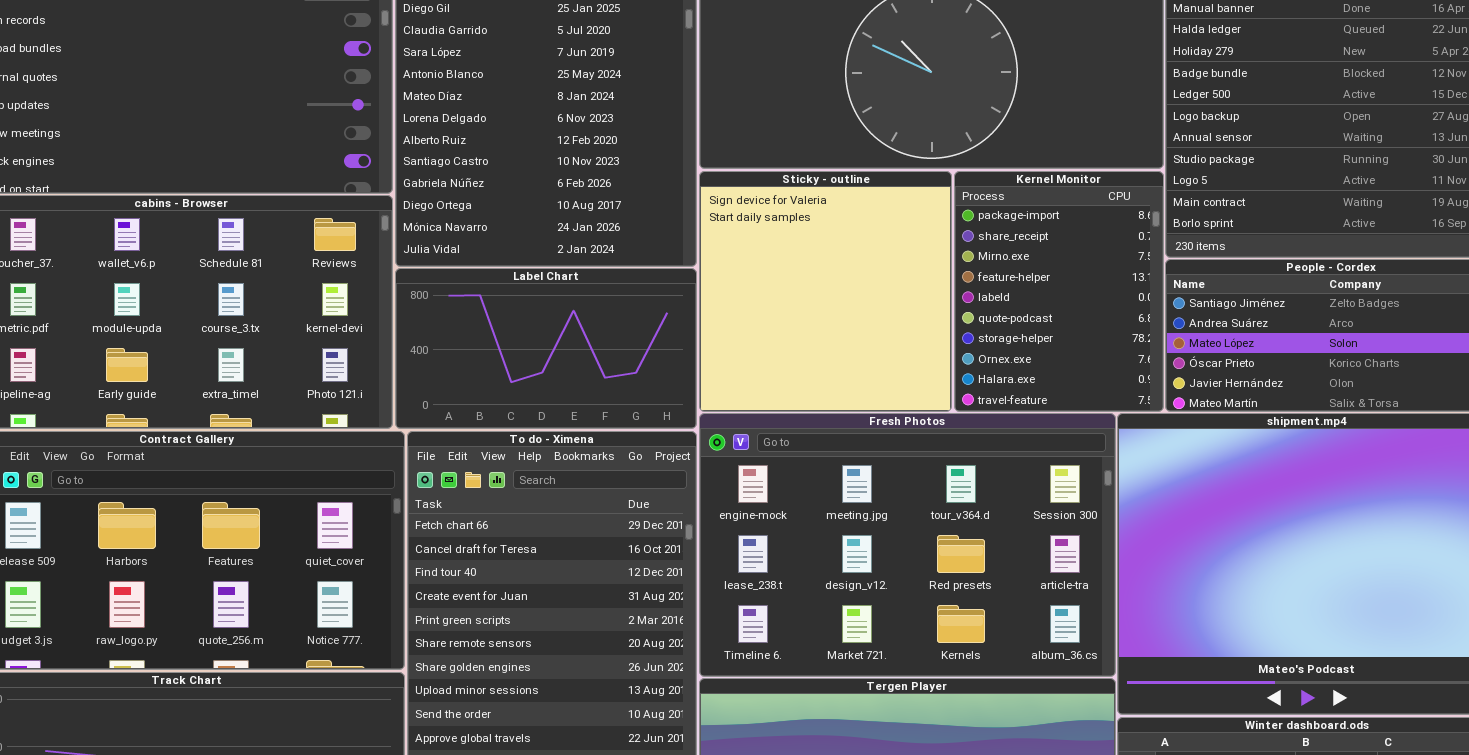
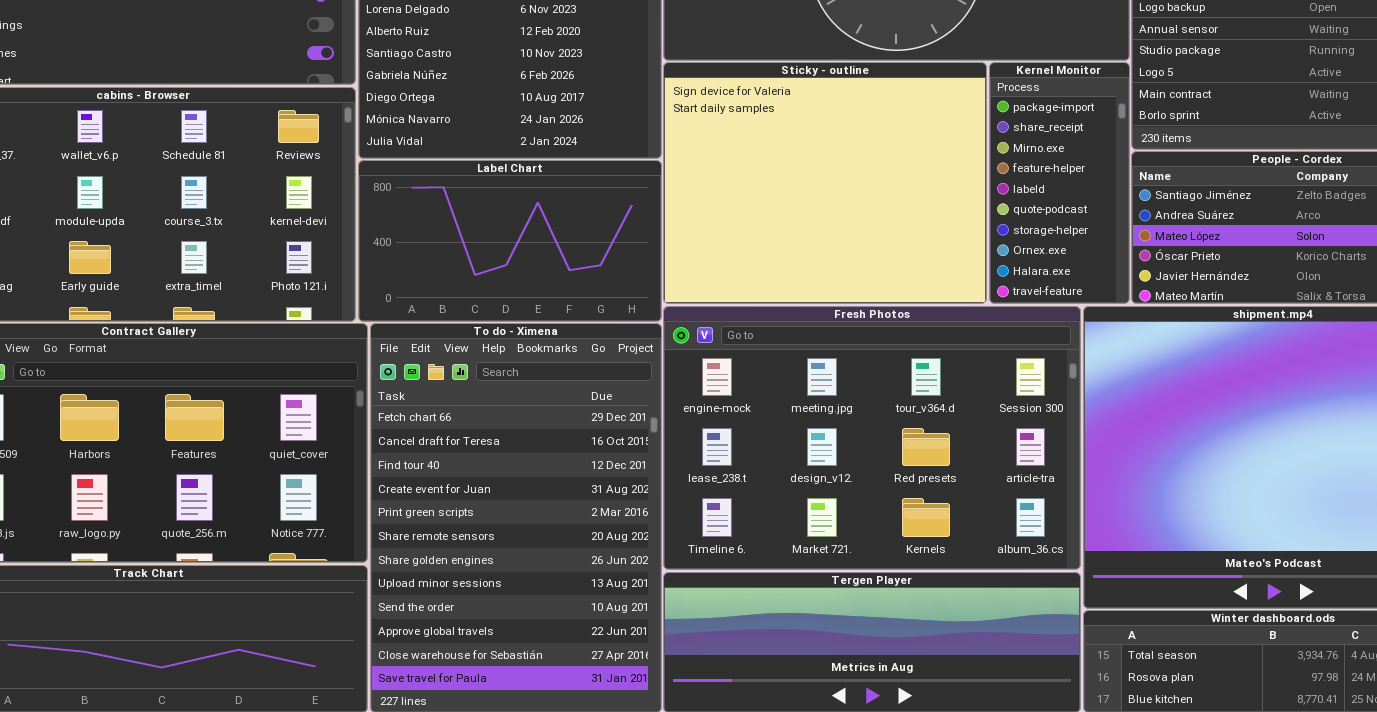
Sticky - outline: [699,171,952,412] -> [663,62,987,304], resized
Kernel Monitor: [954,171,1164,412] -> [989,62,1130,304], resized

